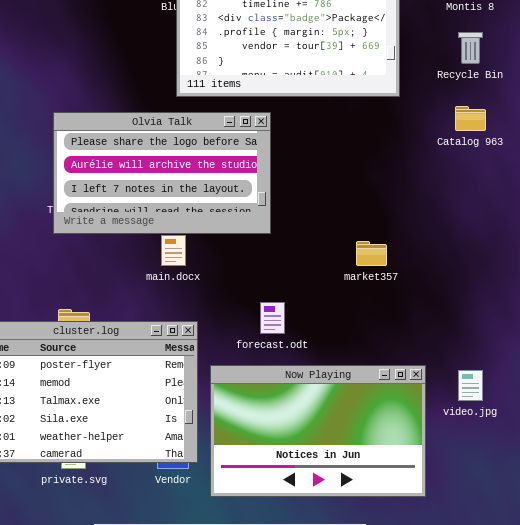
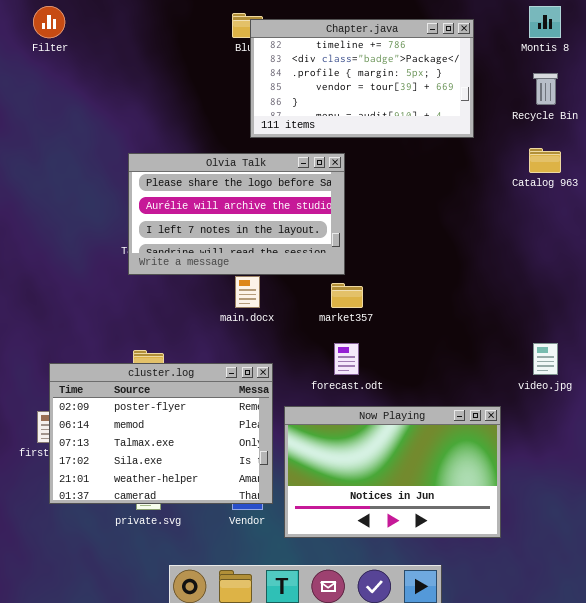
market357: [356,241,387,266] -> [331,283,363,308], moved
video.jpg: [458,370,483,401] -> [533,343,558,375], moved

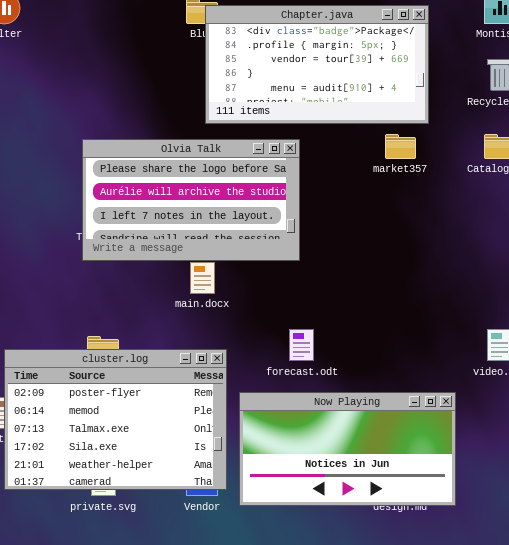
Chapter.java: [250,19,474,138] -> [205,5,429,124], scrolled down 1 row
market357: [331,283,363,308] -> [385,134,416,159], moved
Now Playing: [284,406,501,538] -> [239,392,456,506], resized

